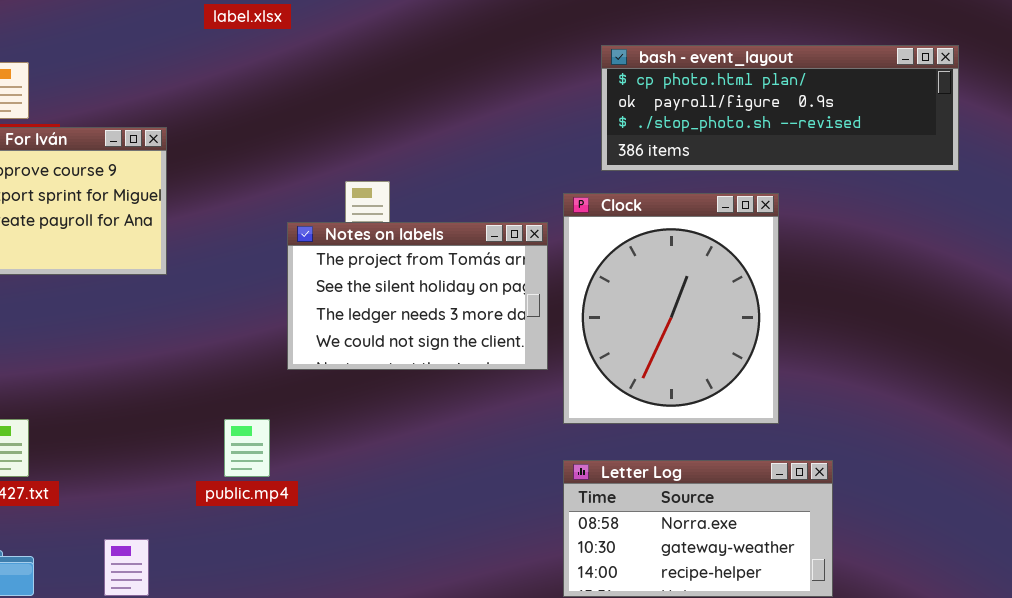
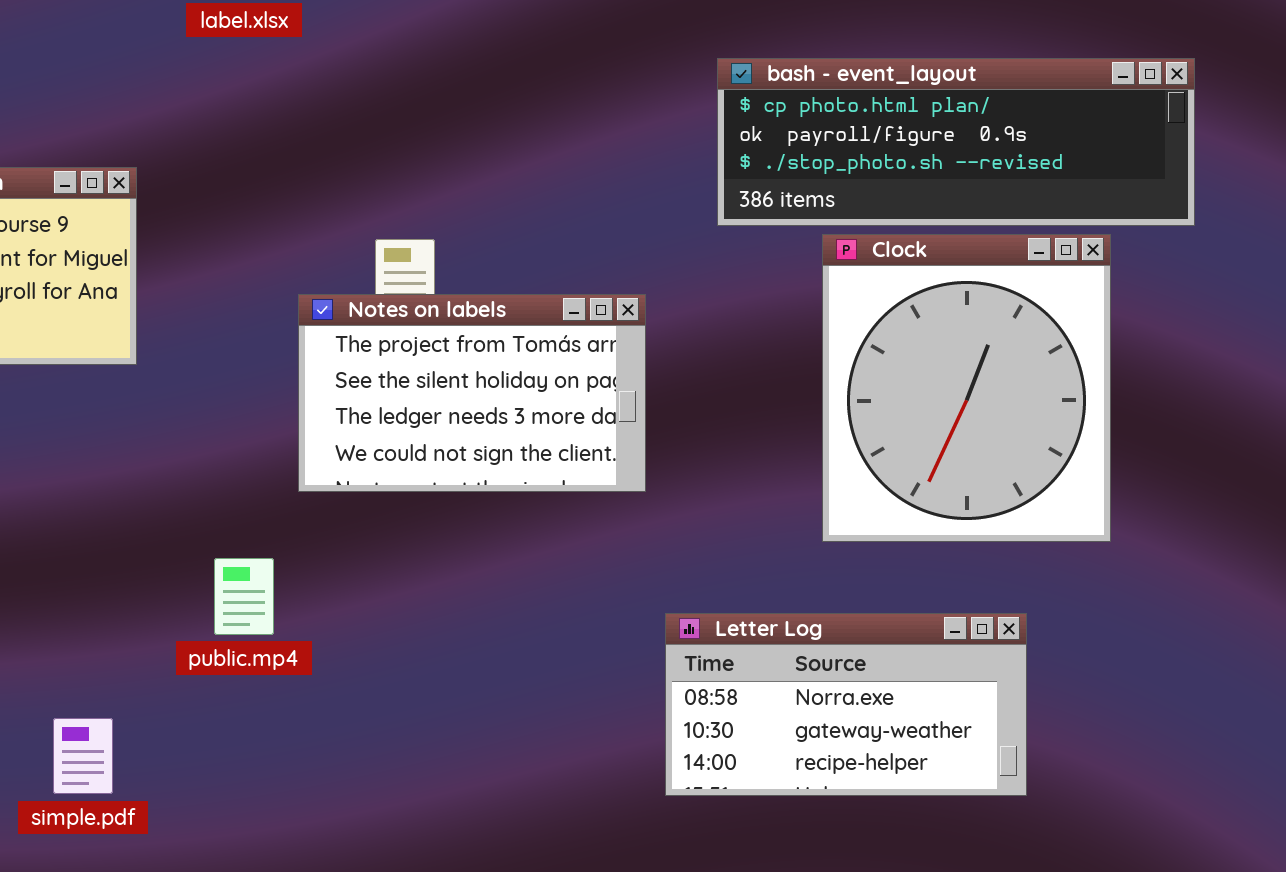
Clock: [563,193,779,424] -> [822,234,1111,542], moved

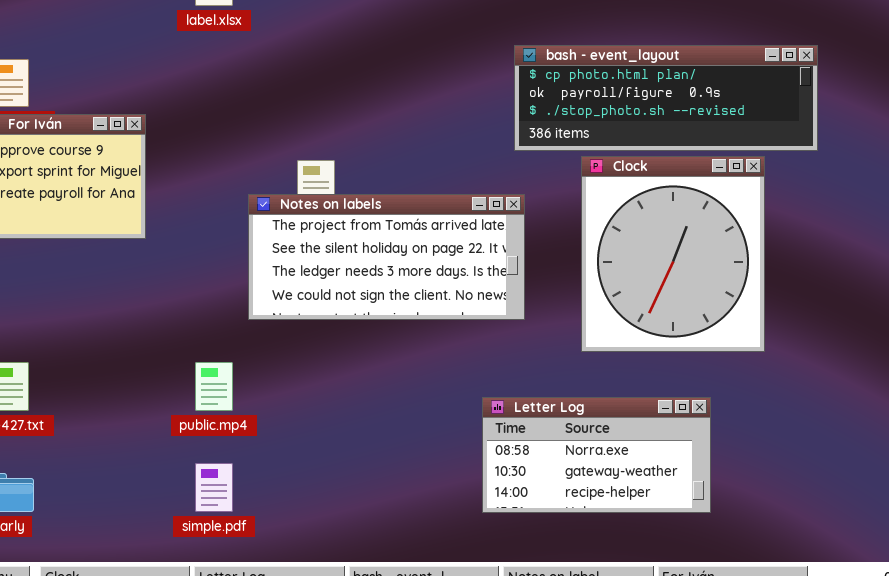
Notes on labels: [298,294,646,492] -> [248,194,525,320], resized
simple.pdf: [53,718,113,794] -> [195,463,233,512], moved

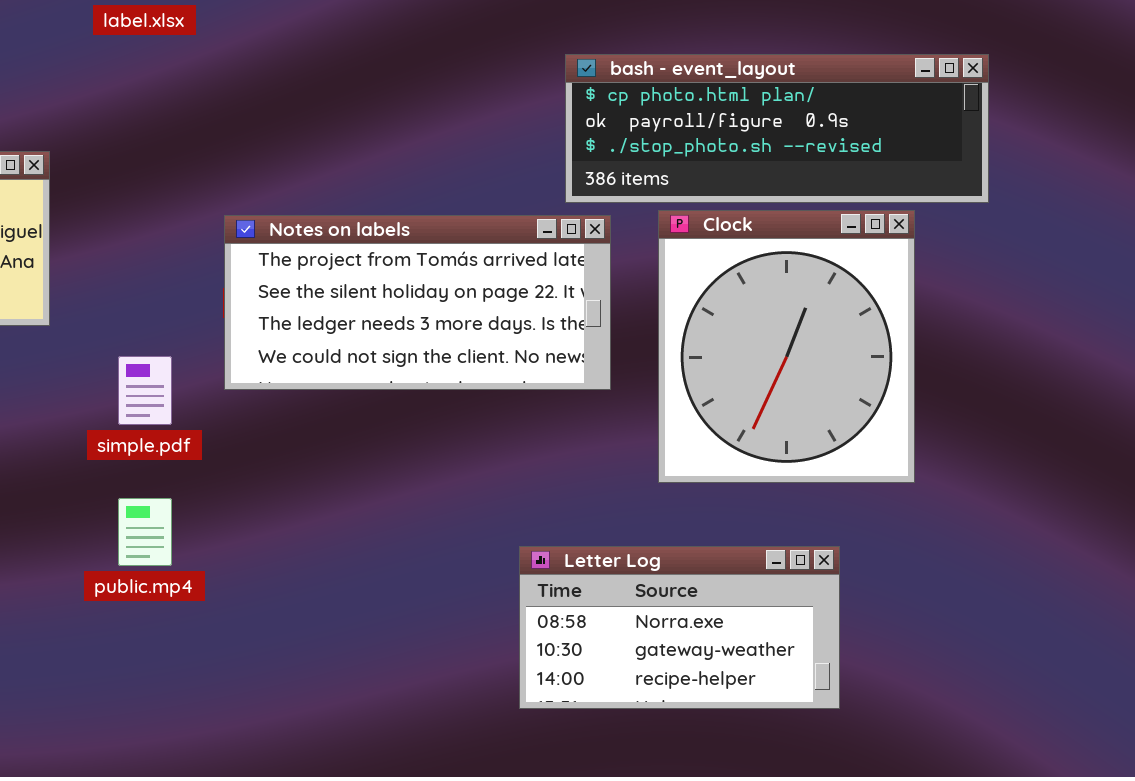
Notes on labels: [248,194,525,320] -> [224,215,611,390], moved
simple.pdf: [195,463,233,512] -> [118,356,172,425], moved

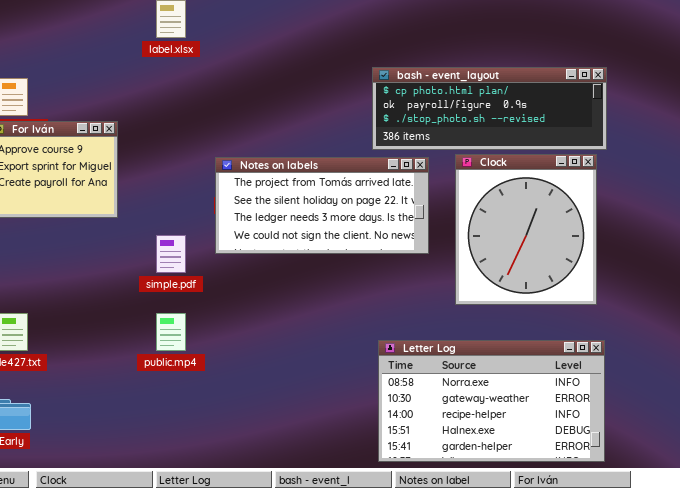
bash - event_layout: [565,54,989,203] -> [372,67,607,150], moved
Letter Log: [519,546,840,709] -> [378,340,605,462], resized

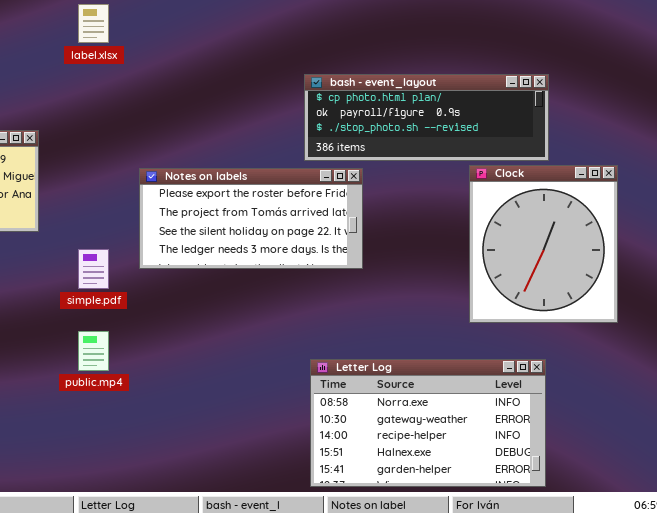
Clock: [455,154,597,305] -> [469,165,618,323], moved
Notes on labels: [215,157,429,254] -> [139,168,363,269], scrolled up 1 row

